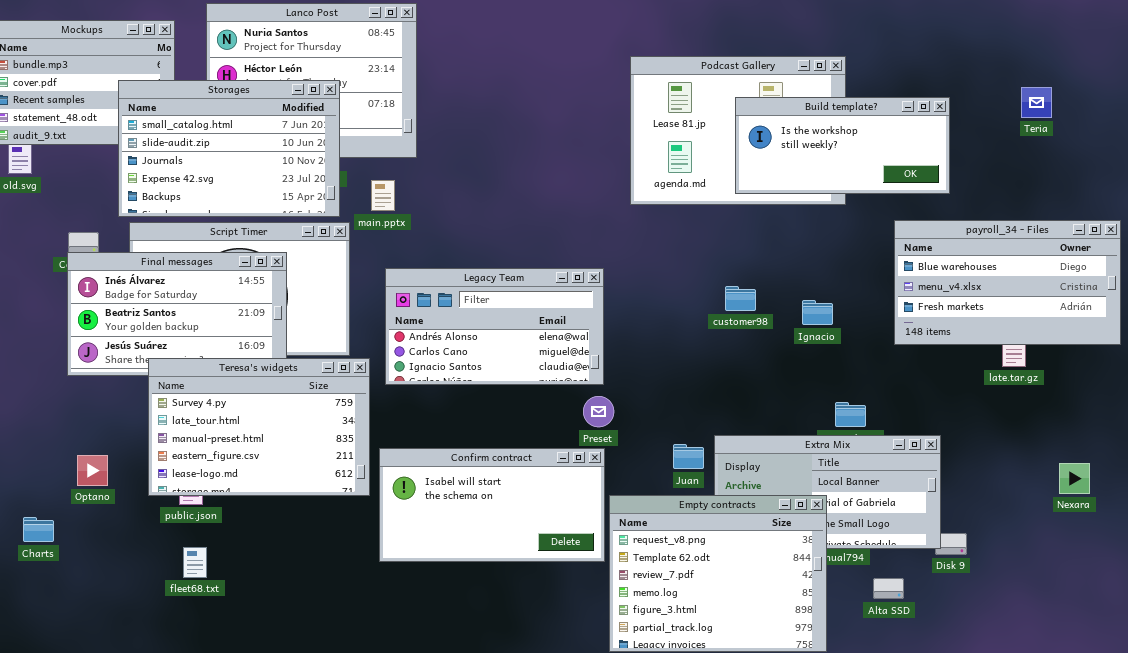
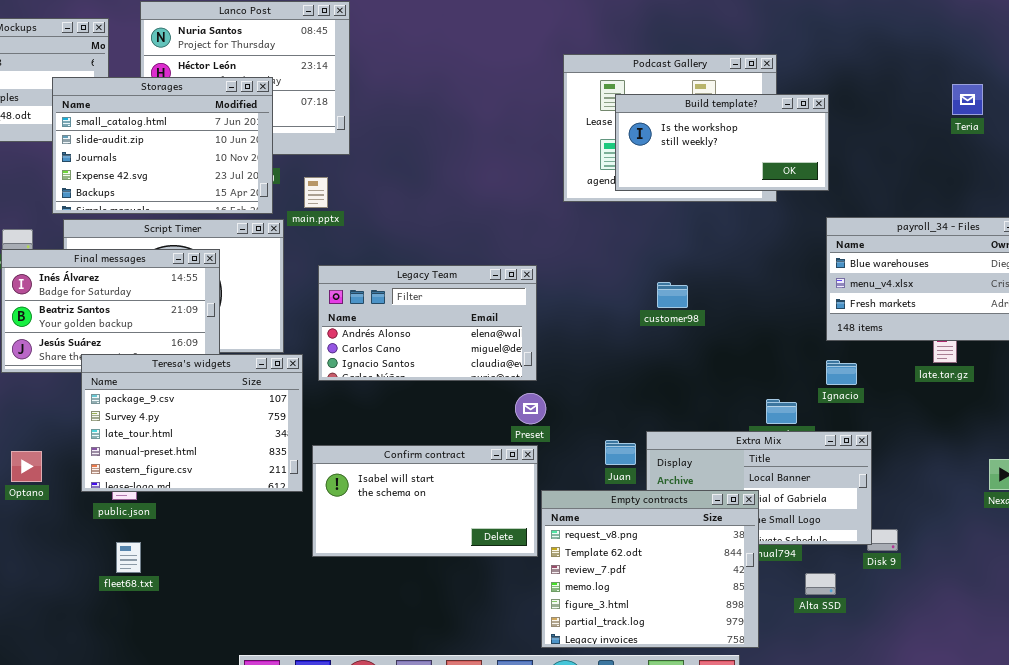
Build template?: [735,97,950,194] -> [615,94,829,191], moved
Ignacio: [802,300,833,325] -> [826,360,857,385], moved
Teresa's widgets: [148,358,370,496] -> [81,354,303,492], scrolled up 1 row

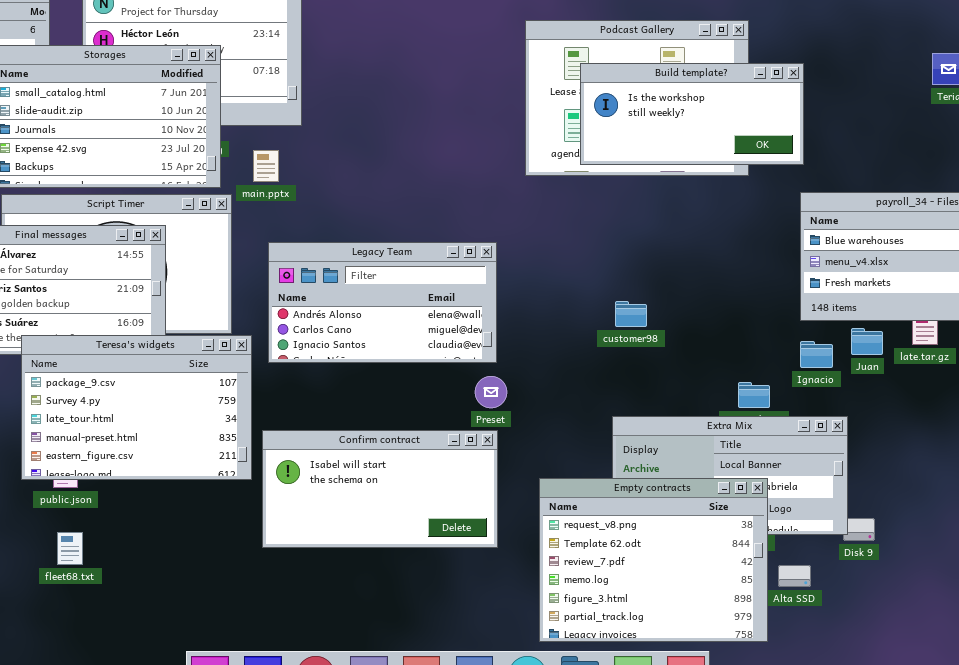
customer98: [657,282,688,308] -> [615,301,647,327], moved
Juan: [605,440,636,465] -> [851,328,883,355], moved
Empty contracts: [541,490,759,648] -> [539,478,768,642], moved

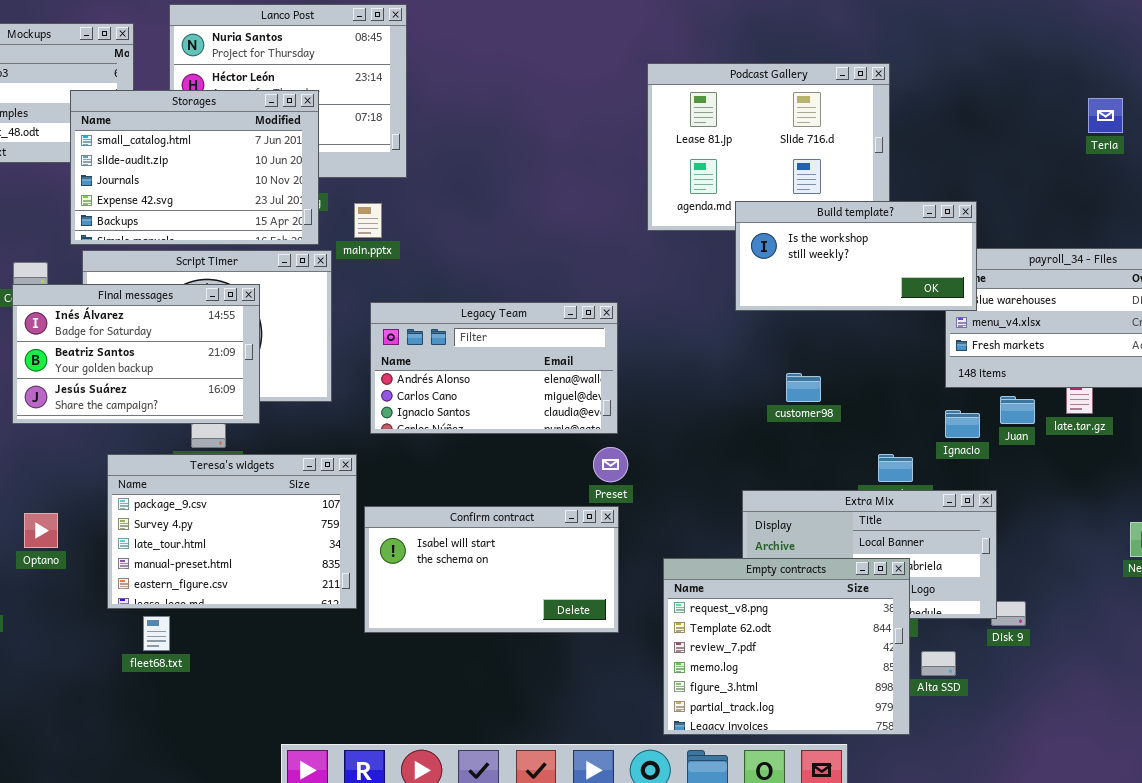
Build template?: [580,63,804,165] -> [735,201,977,311], moved
customer98: [615,301,647,327] -> [786,373,821,402], moved
Teresa's widgets: [21,335,252,480] -> [107,454,357,609], moved

